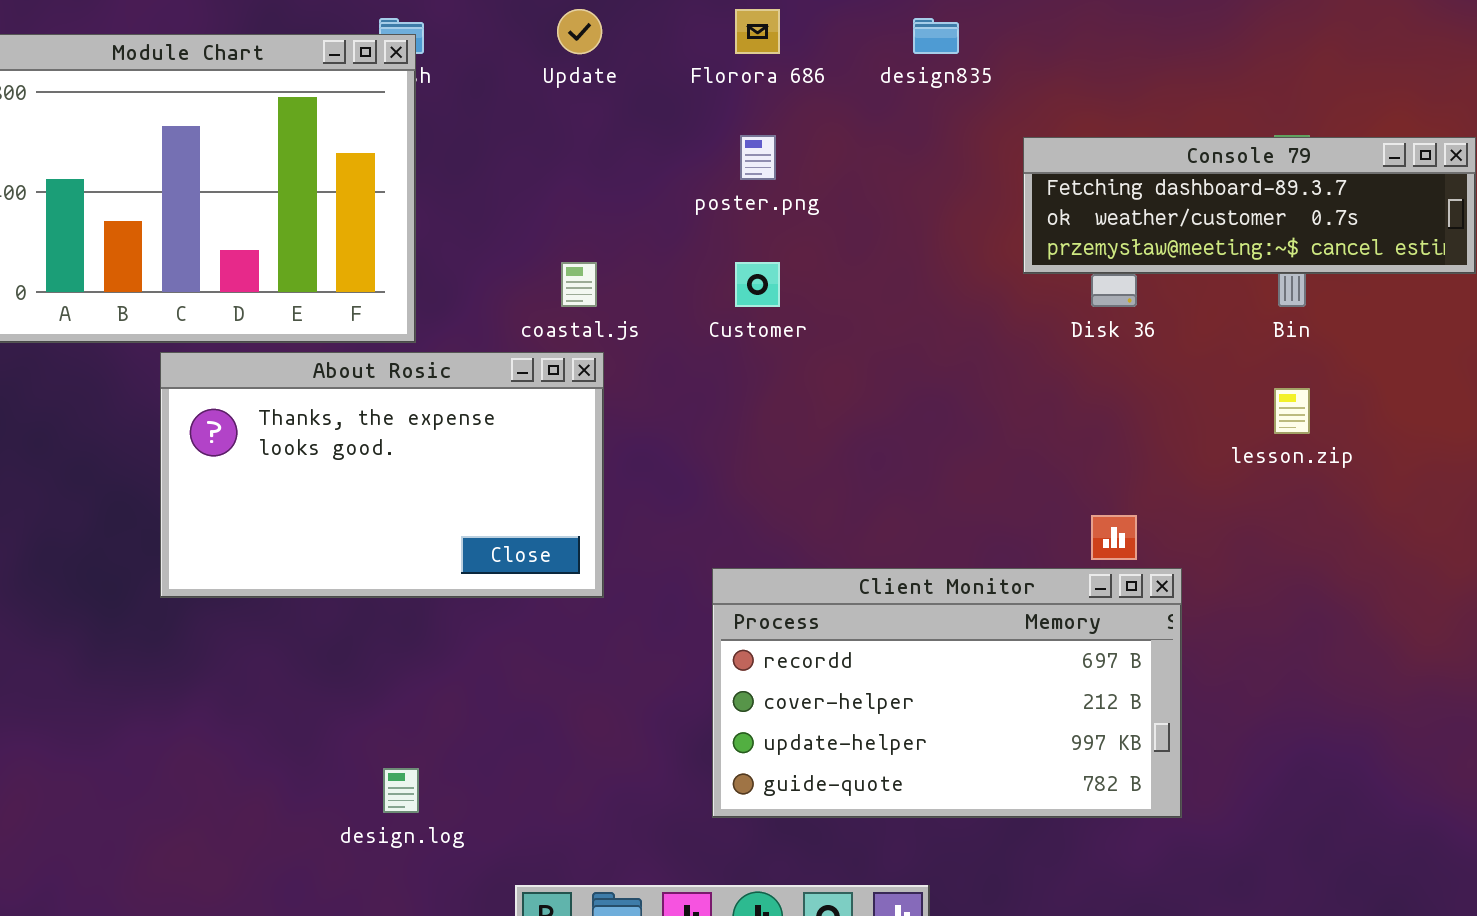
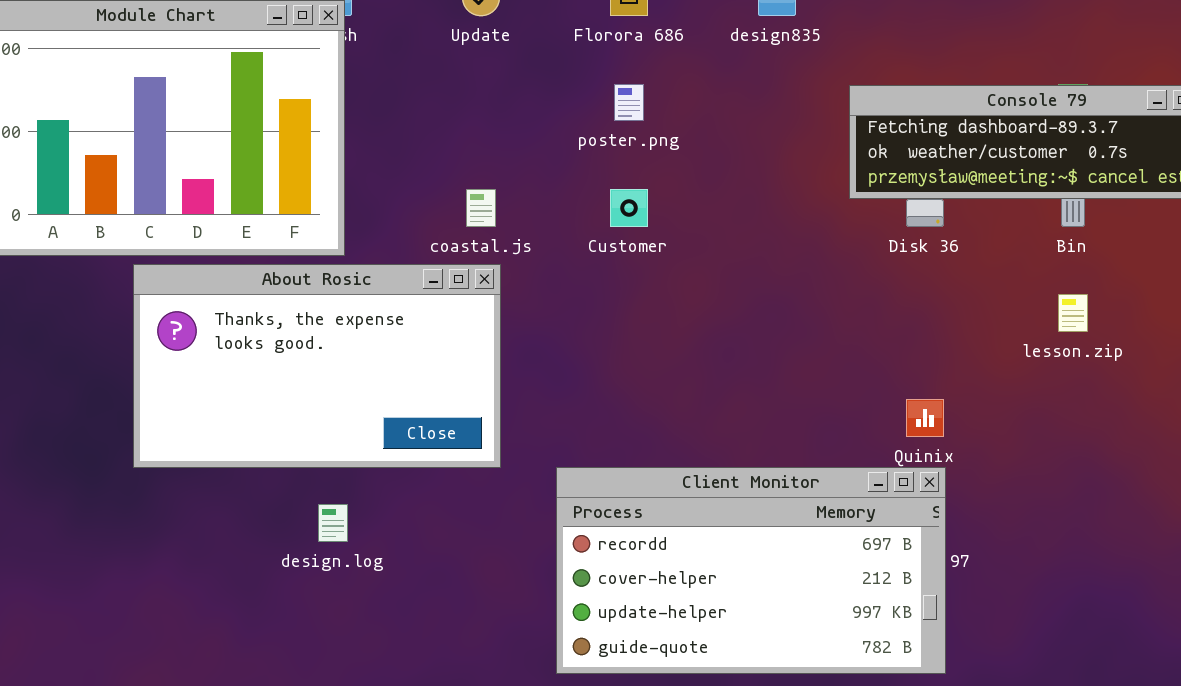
Client Monitor: [712,568,1182,818] -> [556,467,946,674], moved
design.log: [383,768,419,813] -> [318,504,348,542], moved

